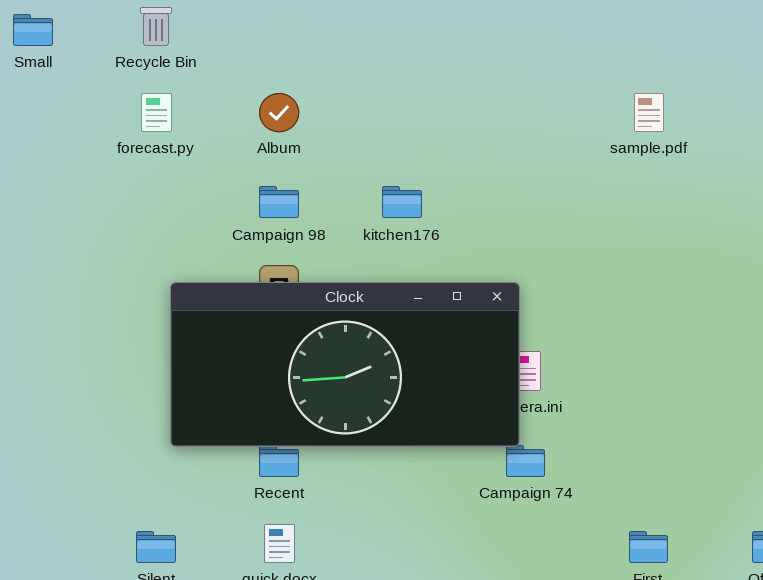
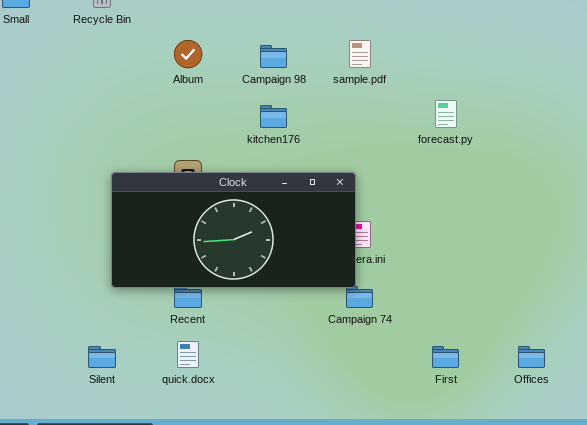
forecast.py: [141,93,172,132] -> [435,100,457,128], moved
sample.pdf: [634,93,664,132] -> [349,40,371,68], moved
Campaign 98: [259,186,299,218] -> [260,45,287,68], moved

